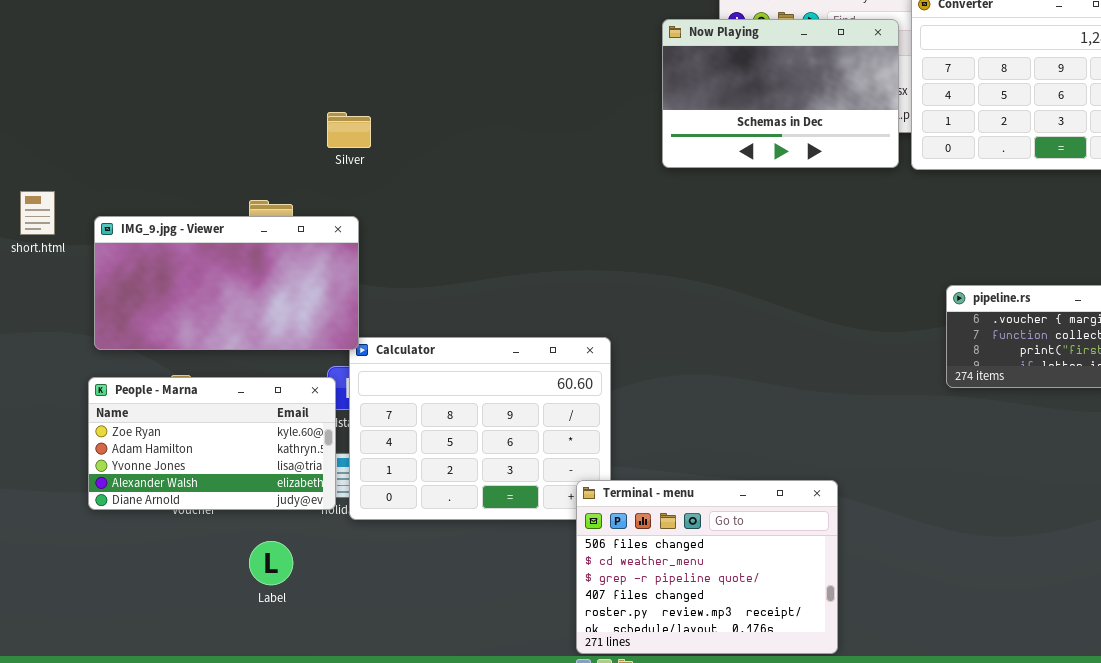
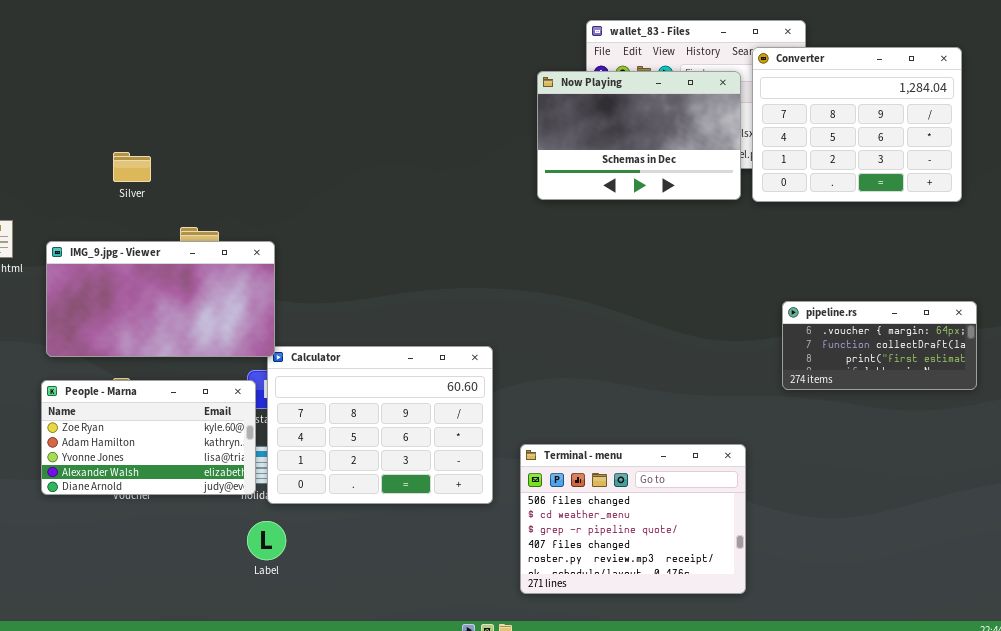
Silver: [327,112,371,148] -> [113,152,151,182], moved
Terminal - menu: [576,480,838,654] -> [520,444,746,594], moved
Label: [249,541,293,585] -> [247,521,286,560], moved

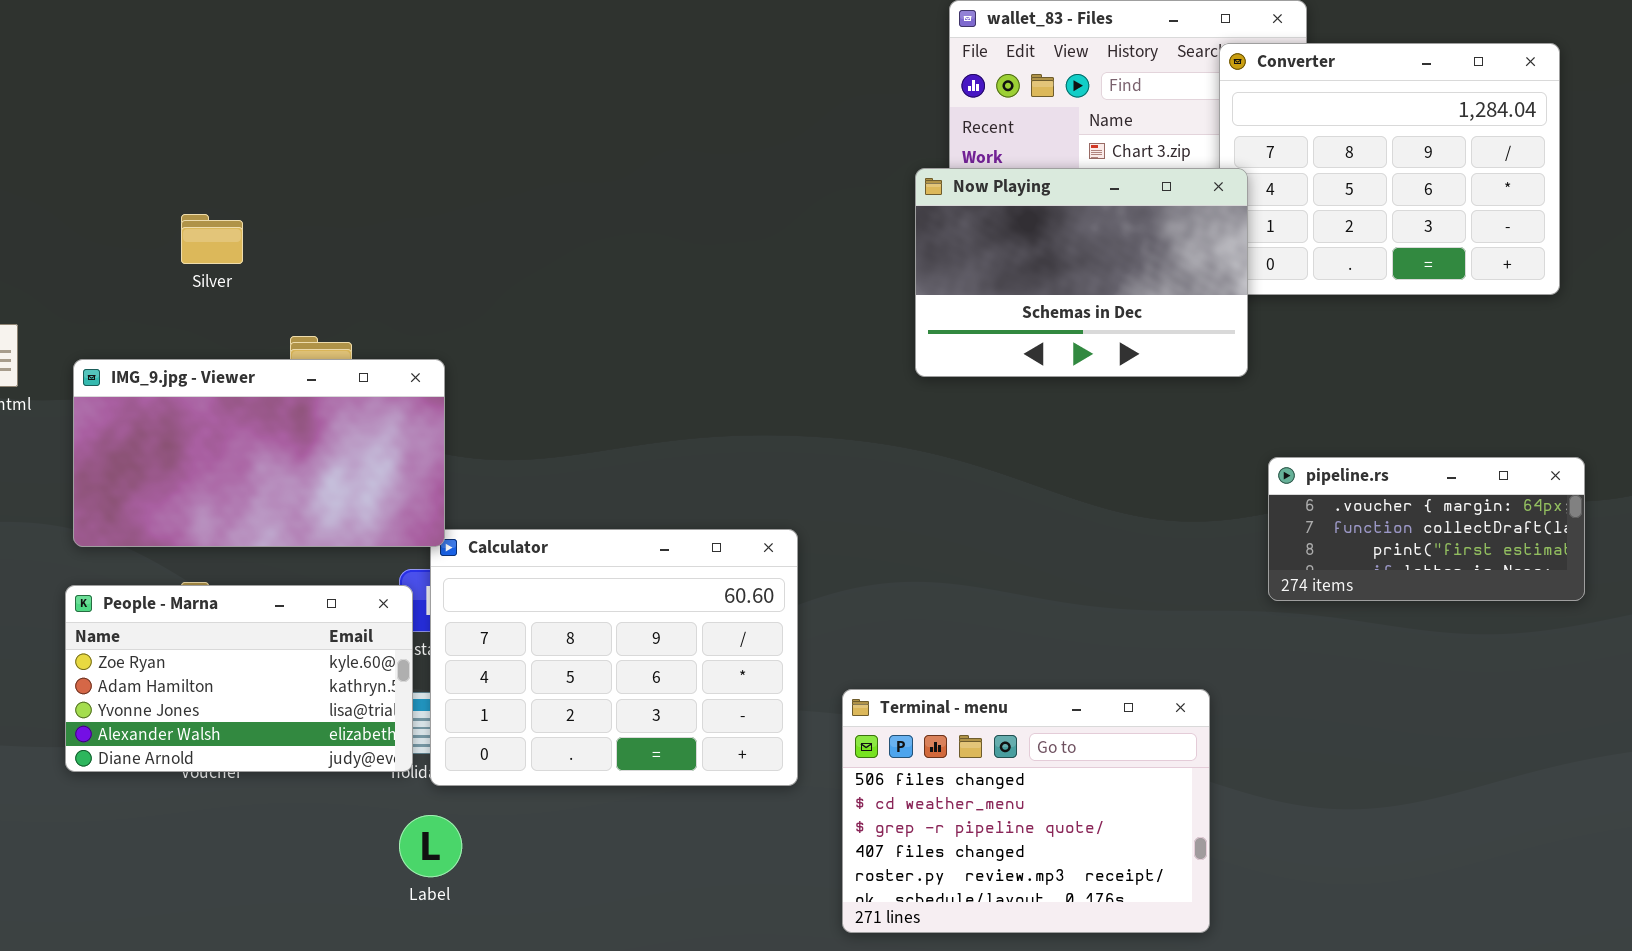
Now Playing: [537,71,741,200] -> [915,168,1248,377], moved

